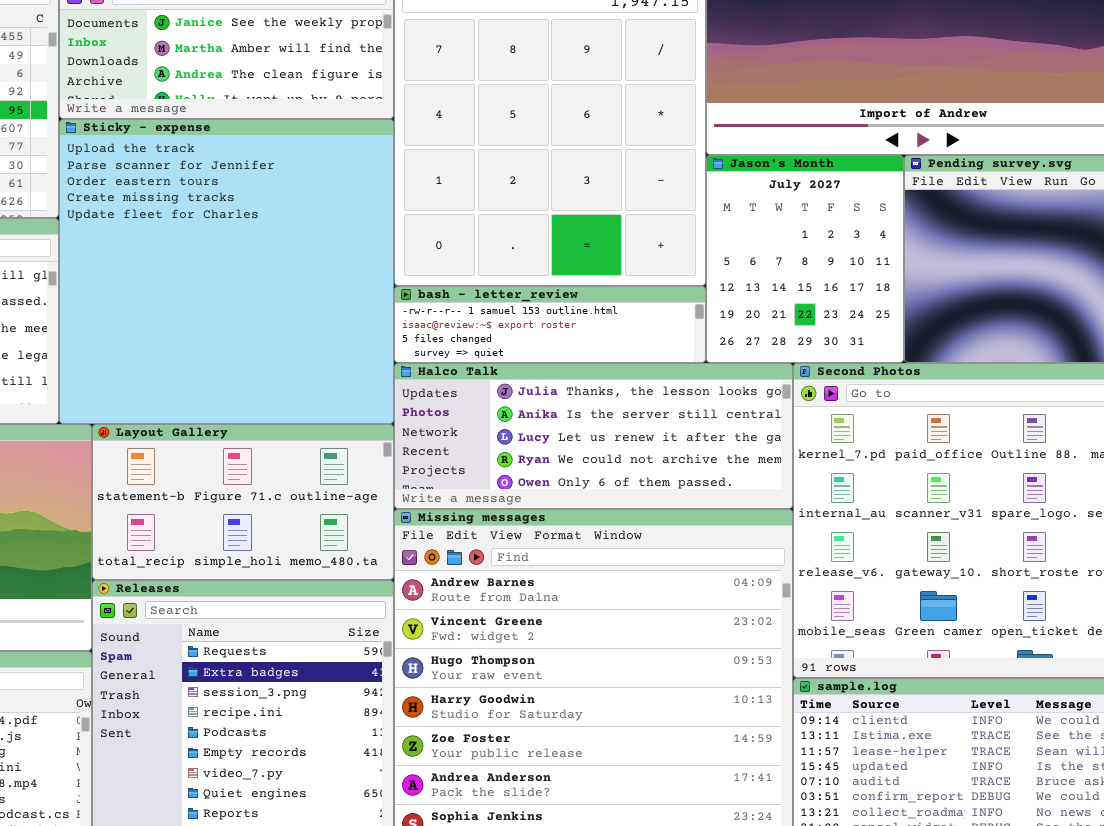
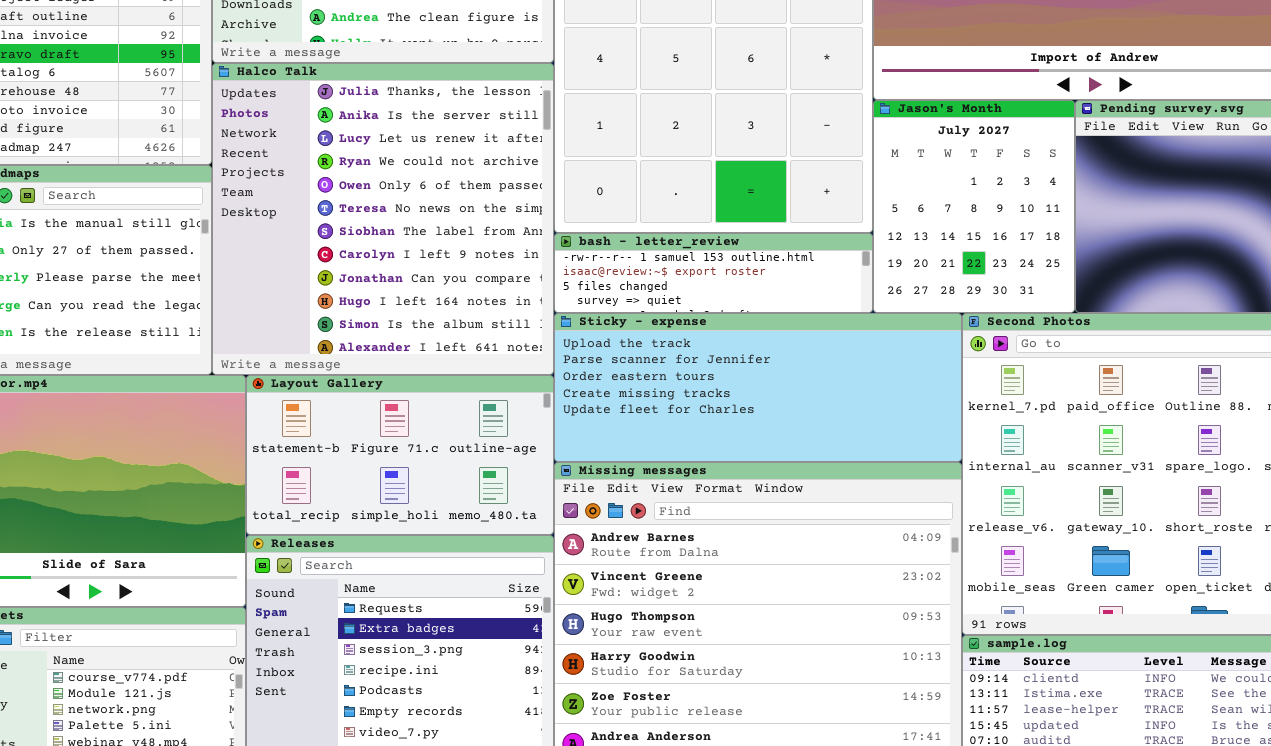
Sticky - expense: [59,119,394,424] -> [554,313,962,462], moved, resized
Halco Talk: [394,363,793,509] -> [212,63,554,375], moved, resized

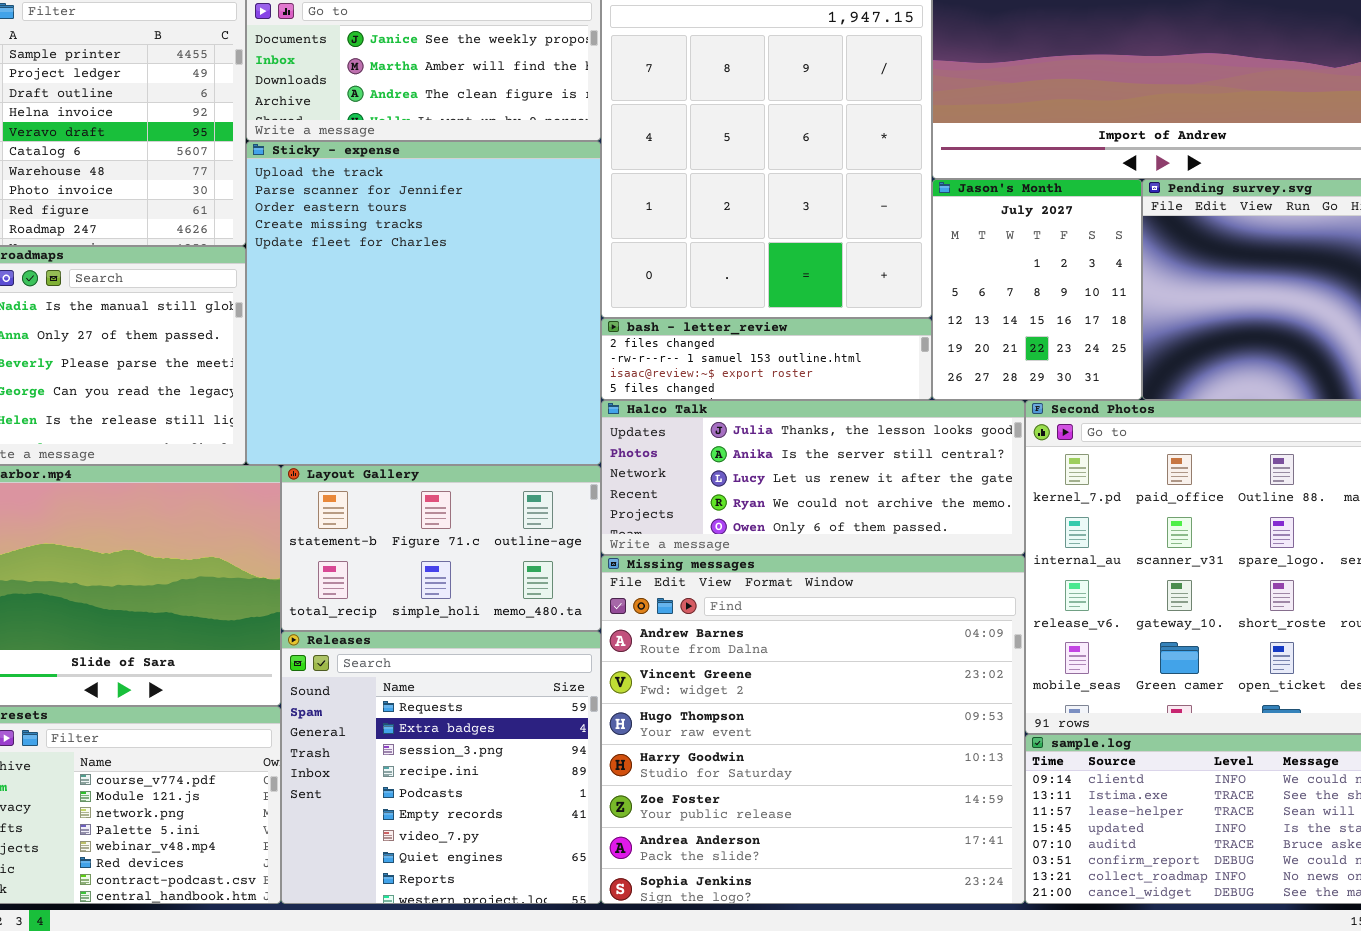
Halco Talk: [212,63,554,375] -> [601,400,1025,555], moved, resized
bash - letter_review: [554,233,873,313] -> [601,318,932,400], scrolled up 1 row
Sticky - expense: [554,313,962,462] -> [246,141,601,465], moved, resized

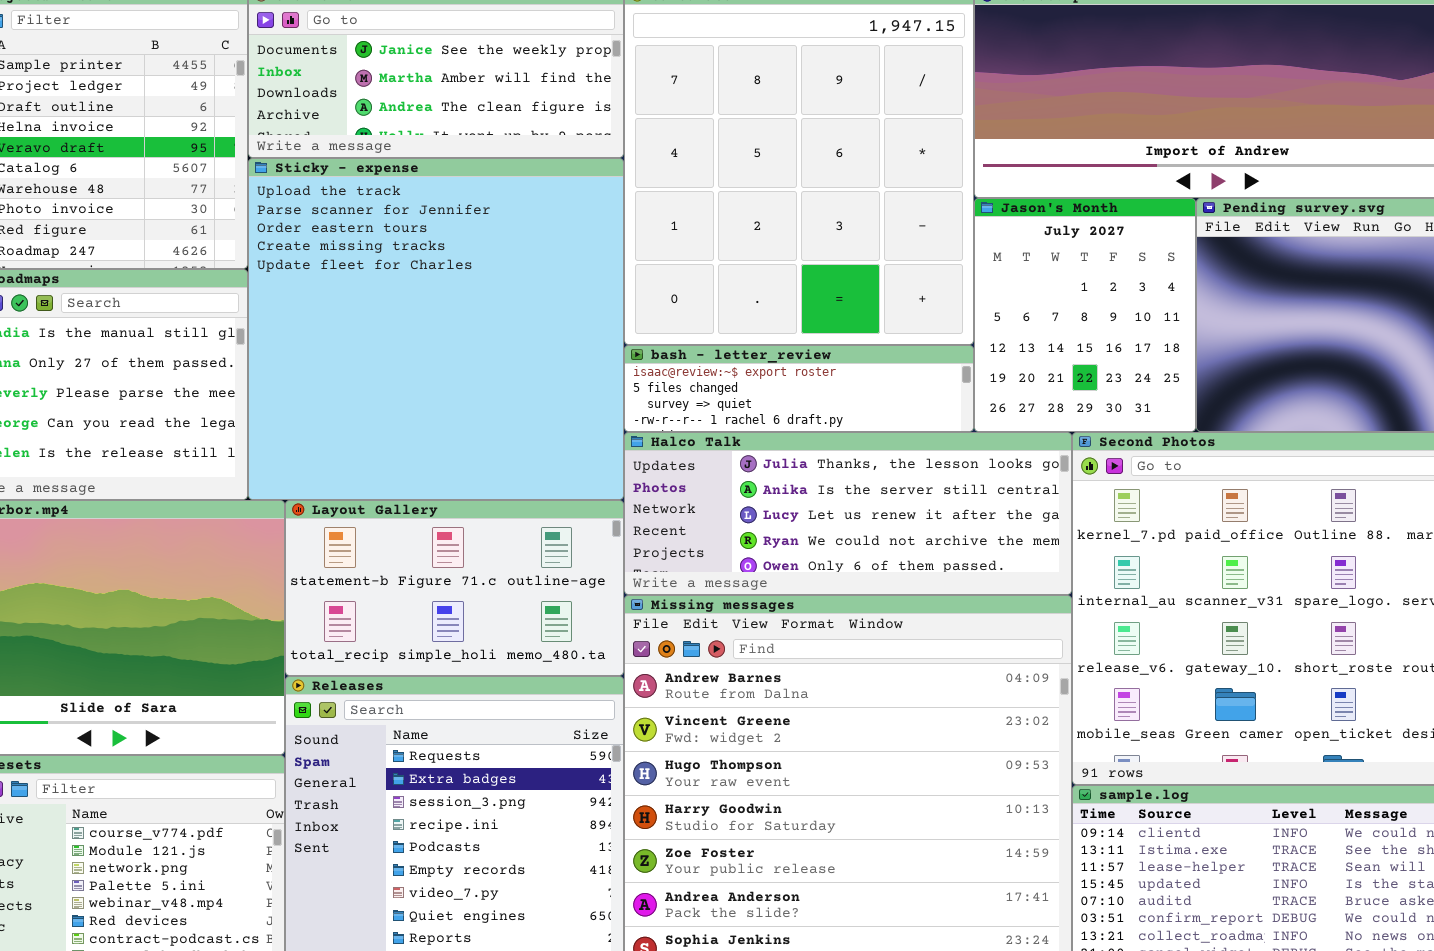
bash - letter_review: [601,318,932,400] -> [624,345,974,432], scrolled down 2 rows

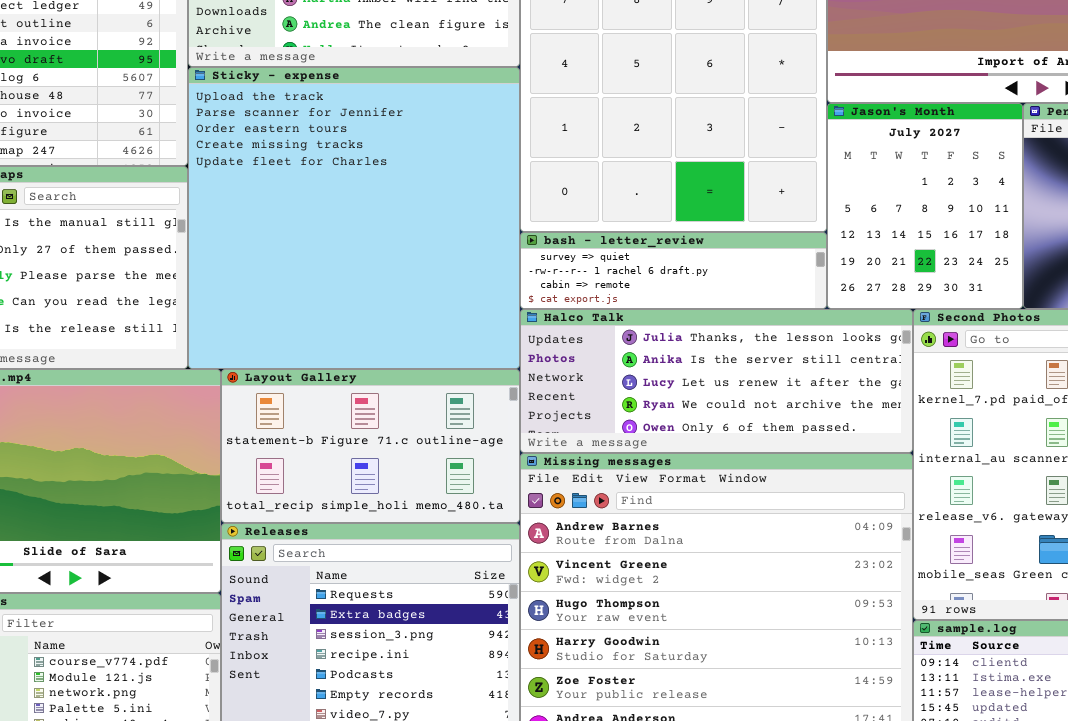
bash - letter_review: [624,345,974,432] -> [520,232,827,309], scrolled down 2 rows

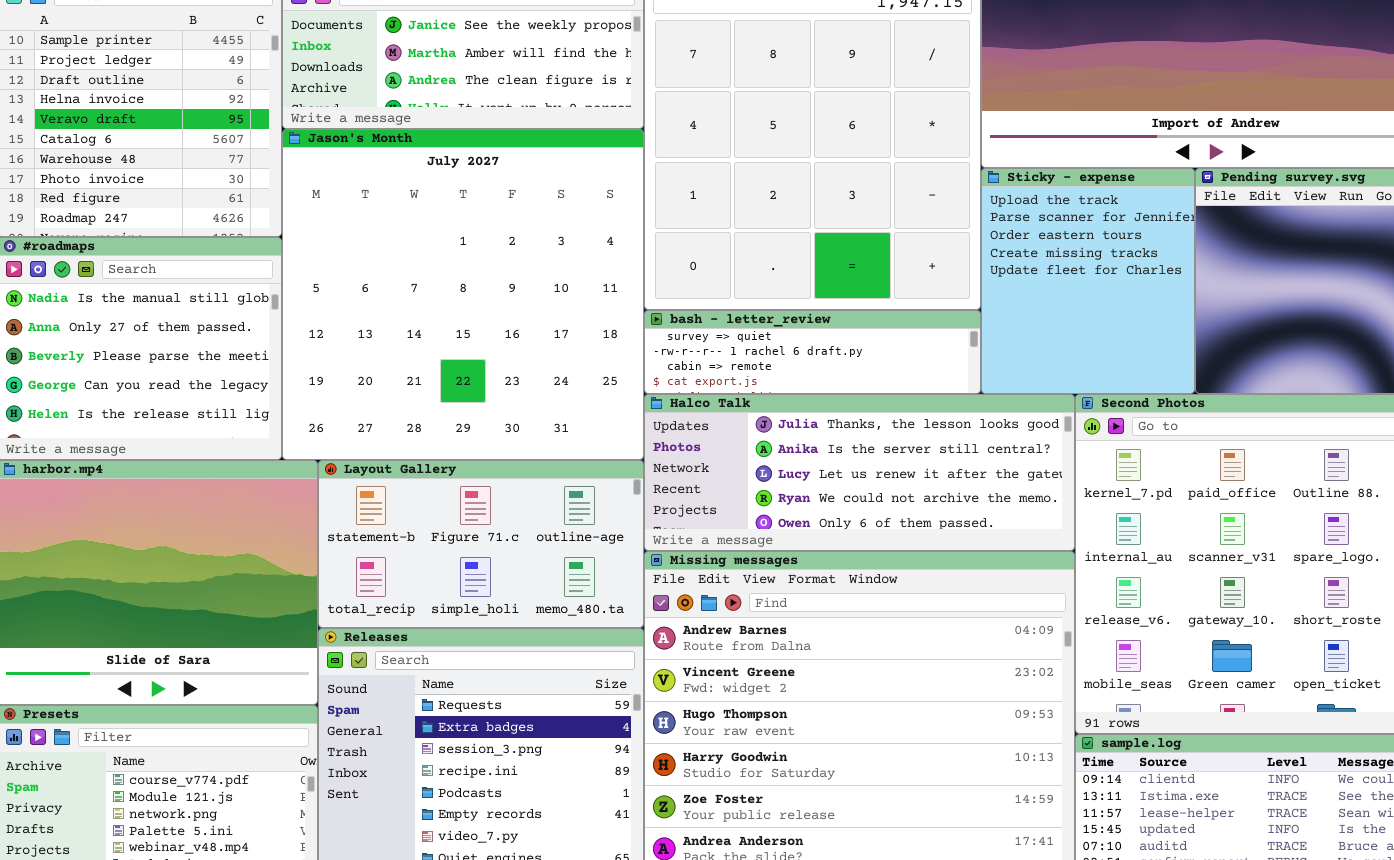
Sticky - expense: [188,67,520,369] -> [981,168,1195,394], moved, resized
Jason's Month: [827,103,1023,309] -> [282,129,644,460], moved, resized

